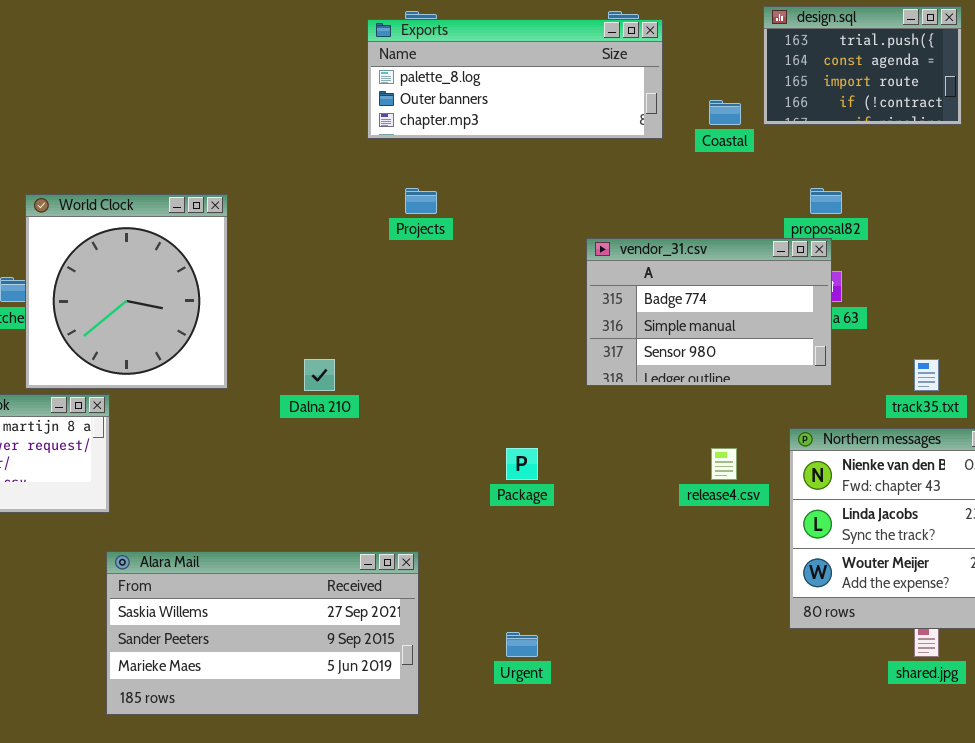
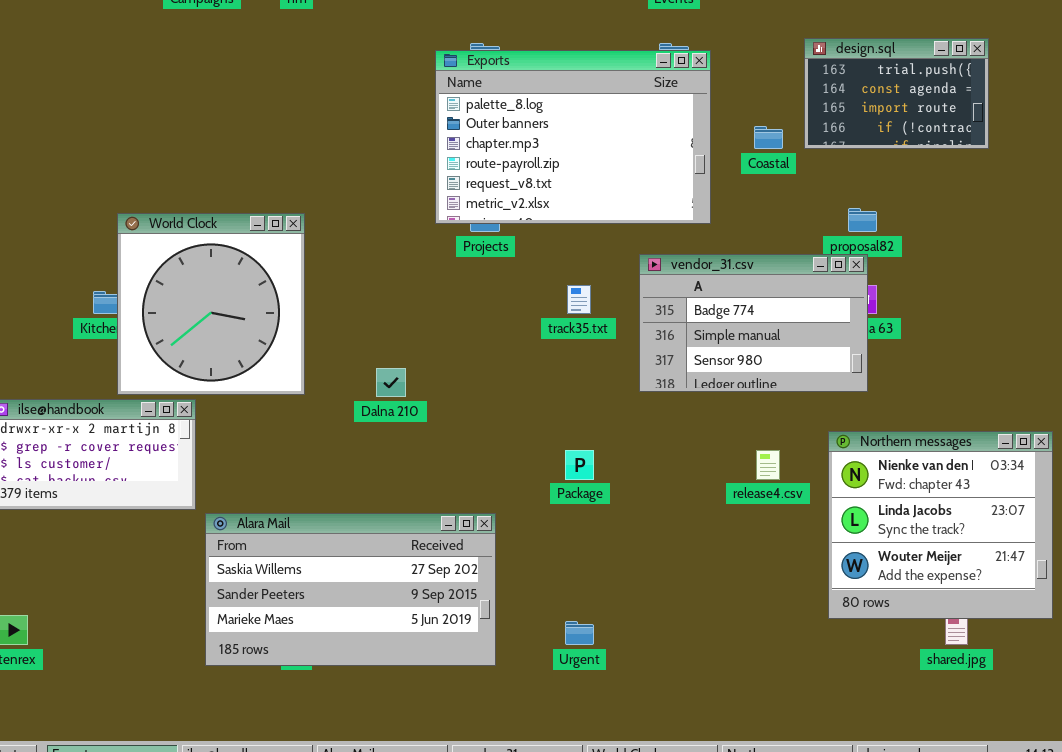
Exports: [367,19,663,139] -> [435,50,711,224], resized
track35.txt: [914,359,939,391] -> [567,285,591,314], moved
Alara Mail: [106,551,419,715] -> [205,513,496,666], moved

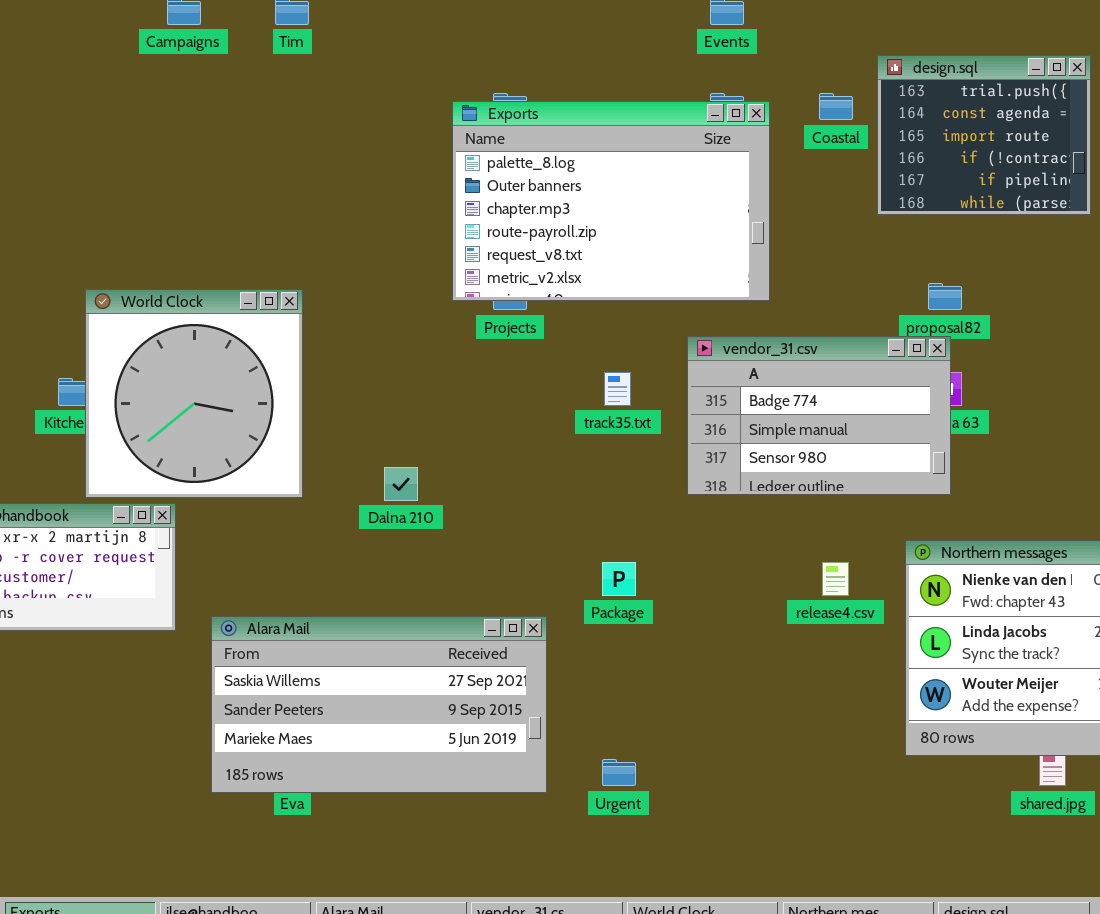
design.sql: [804,38,989,149] -> [877,55,1091,215], resized
Coastal: [754,126,783,149] -> [819,93,853,120], moved
Alara Mail: [205,513,496,666] -> [211,616,547,793], moved

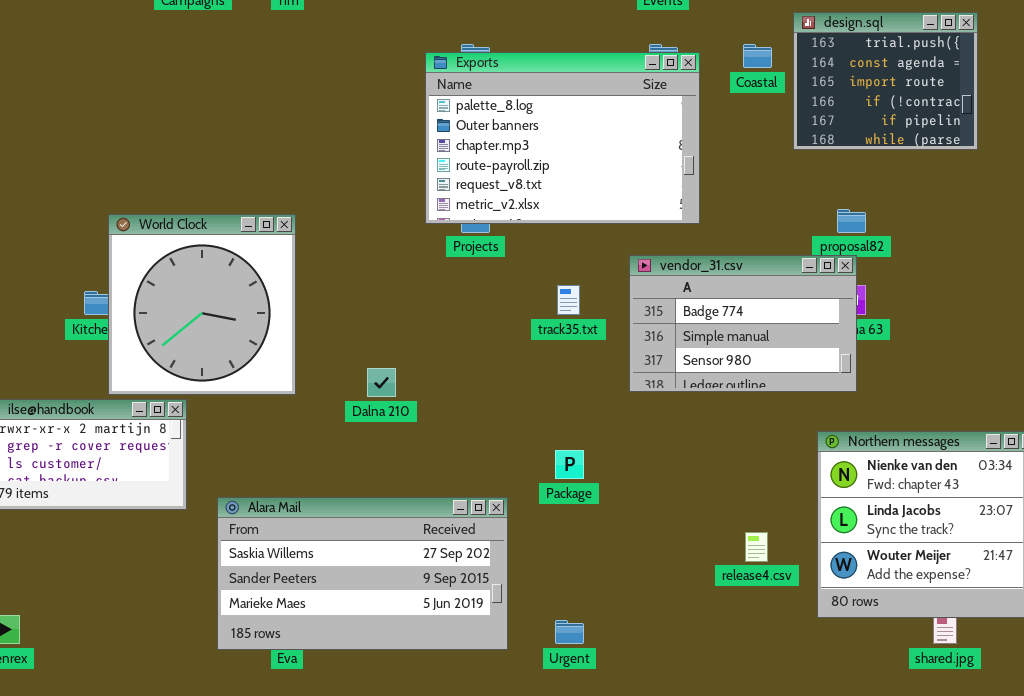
release4.csv: [822,562,849,596] -> [745,532,768,562], moved

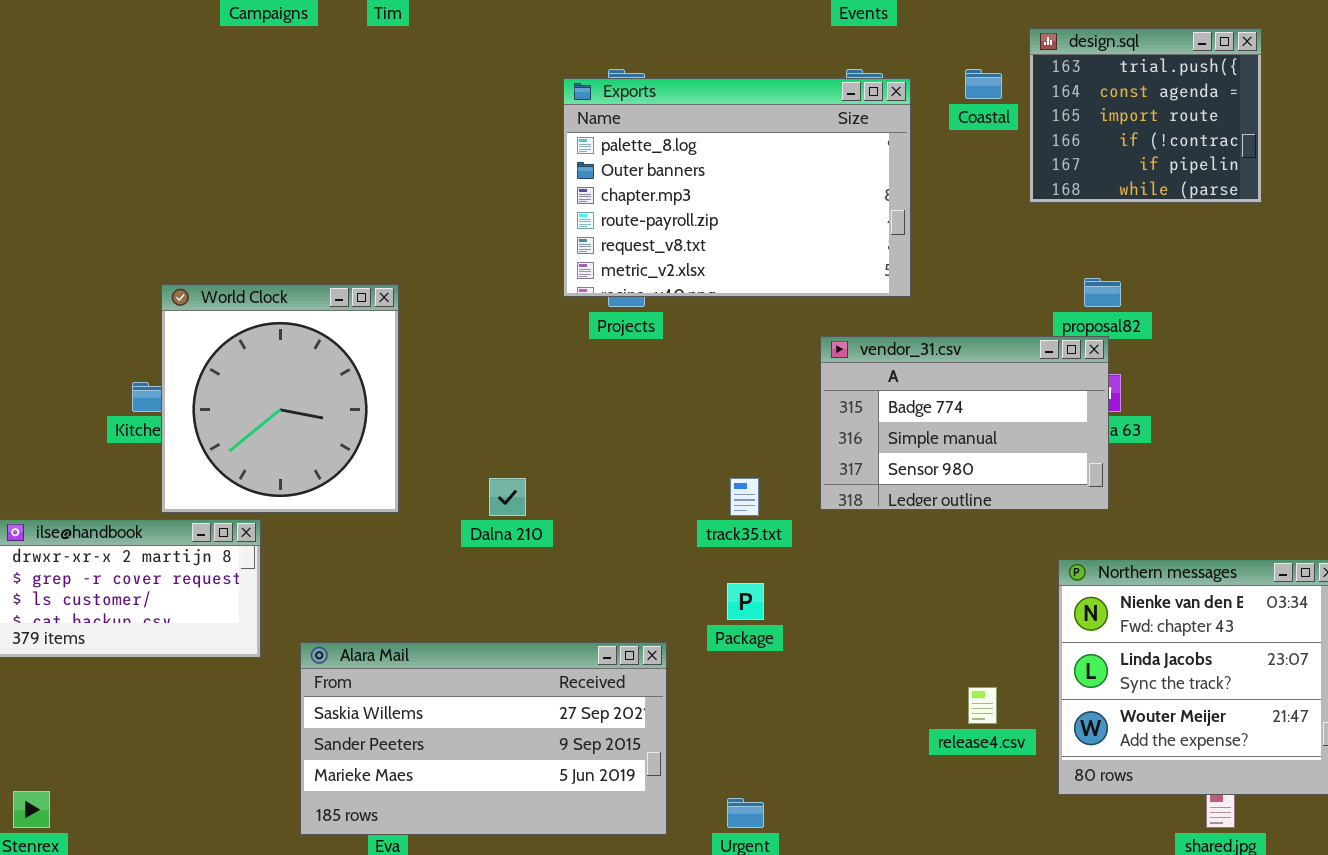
track35.txt: [557,285,580,315] -> [730,478,759,516], moved

